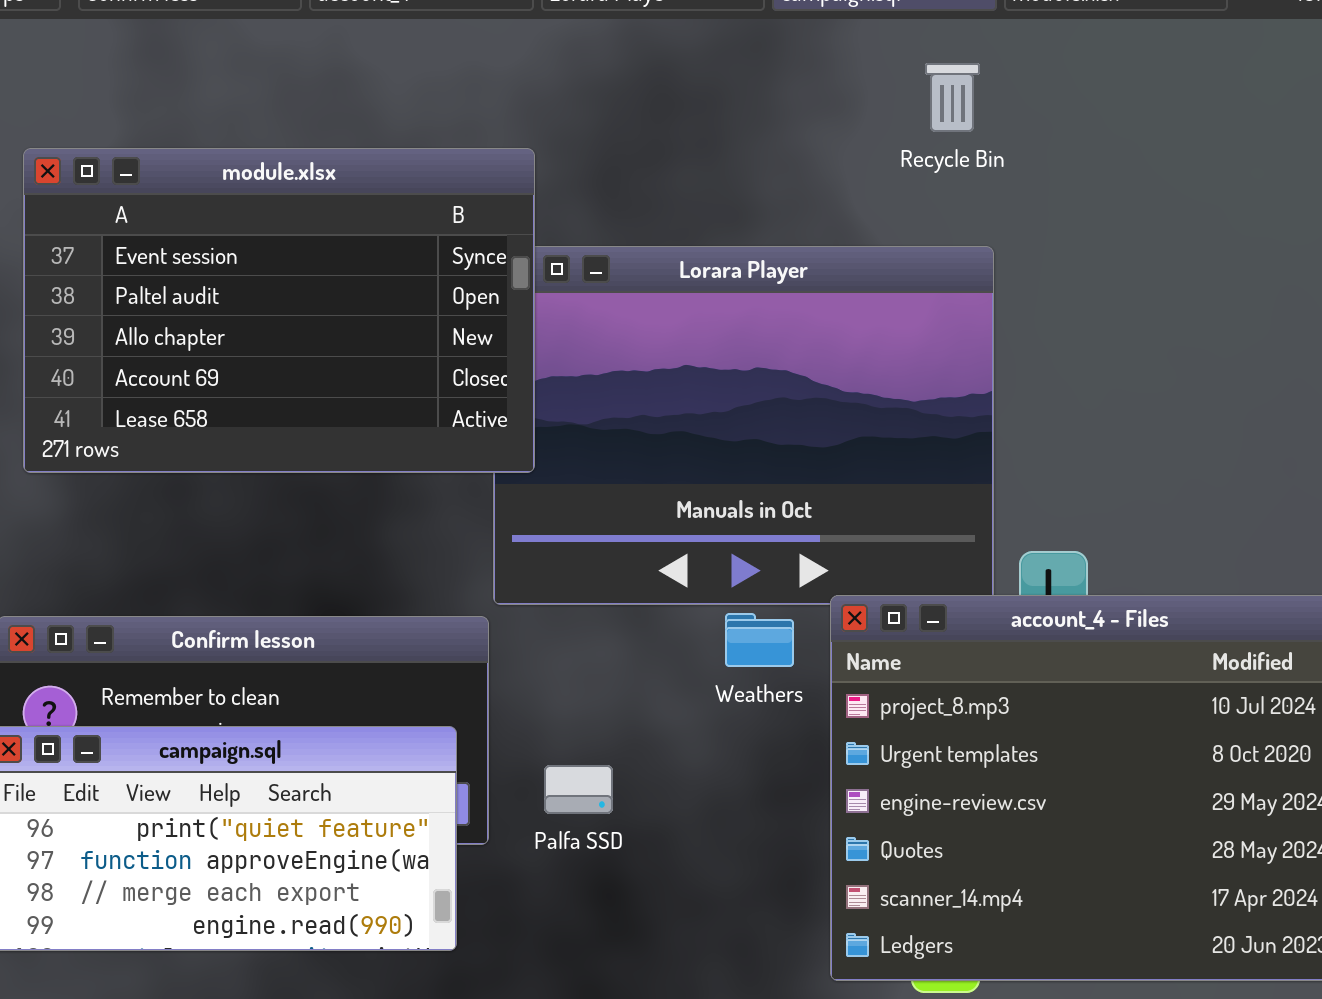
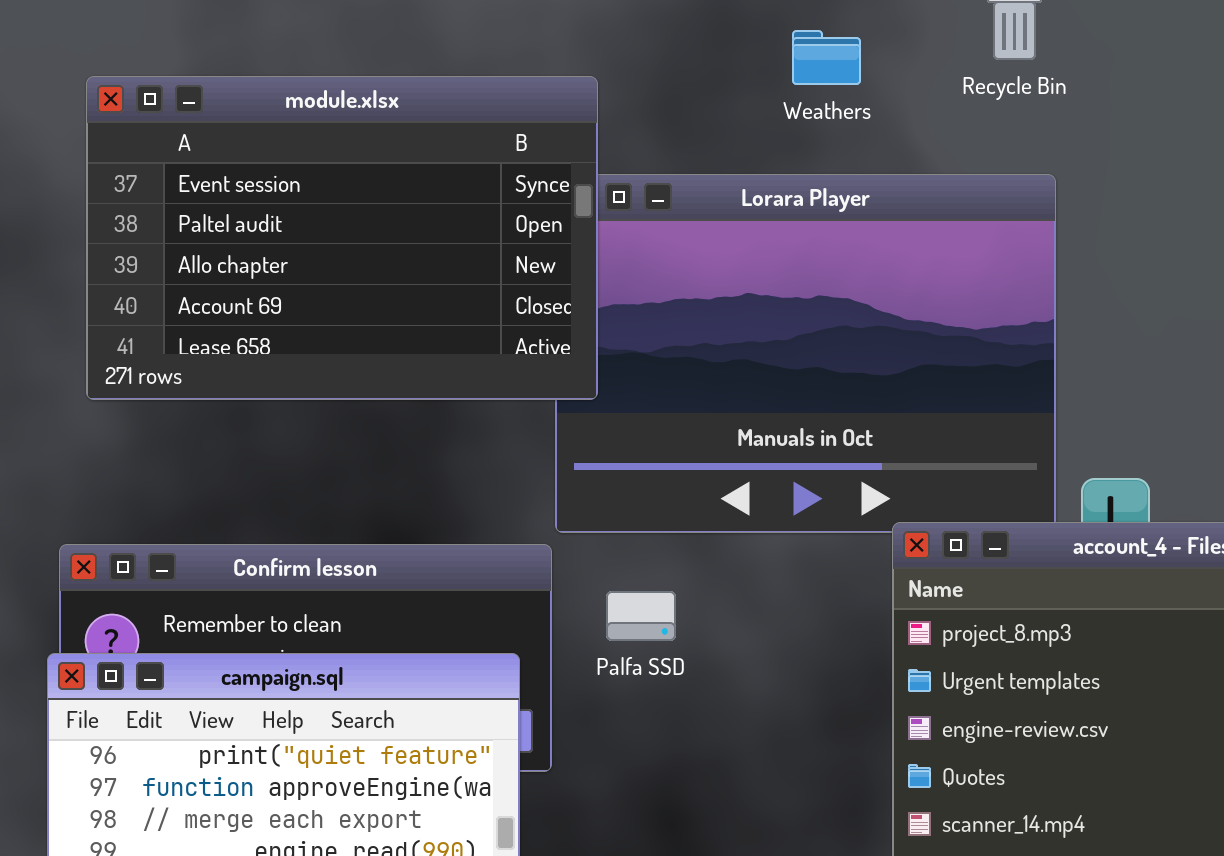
Weathers: [725,613,794,667] -> [792,30,861,85], moved
Palfa SSD: [544,765,613,814] -> [606,591,676,641], moved

